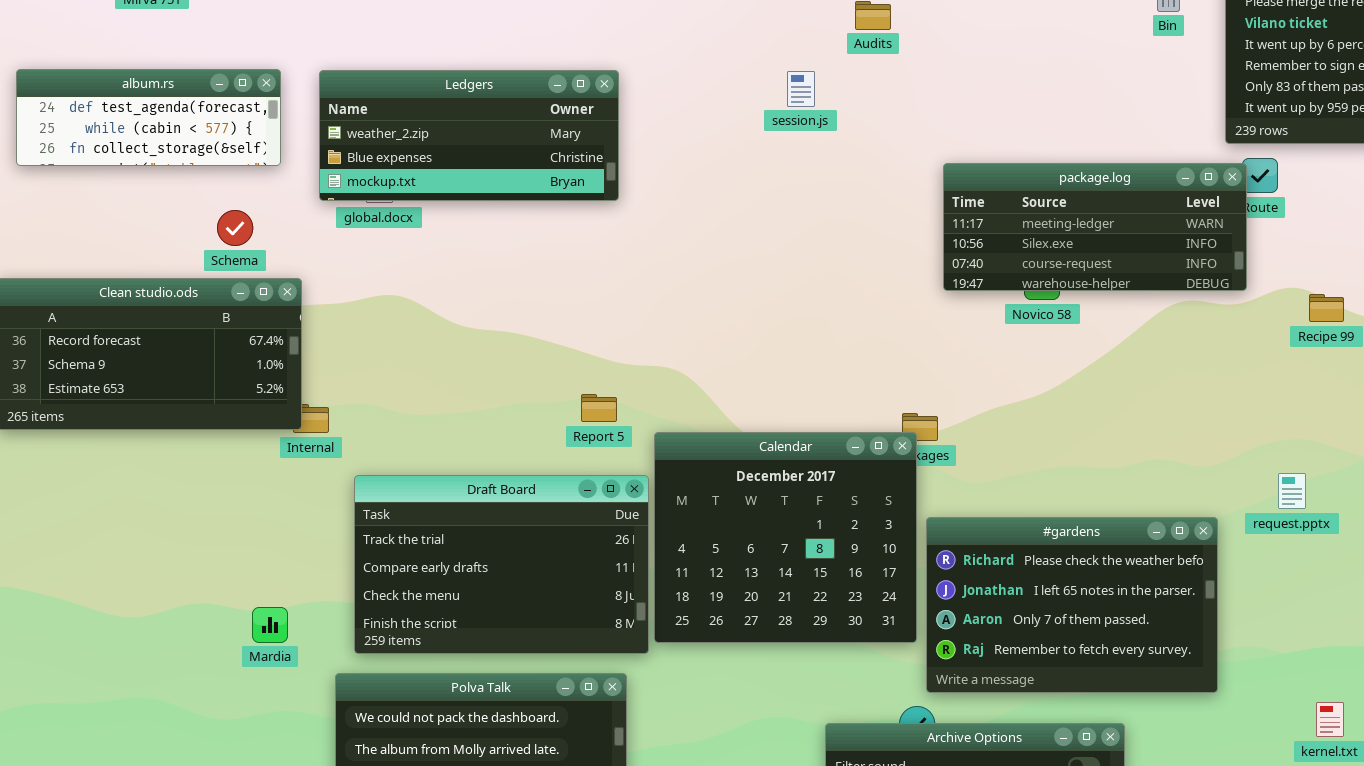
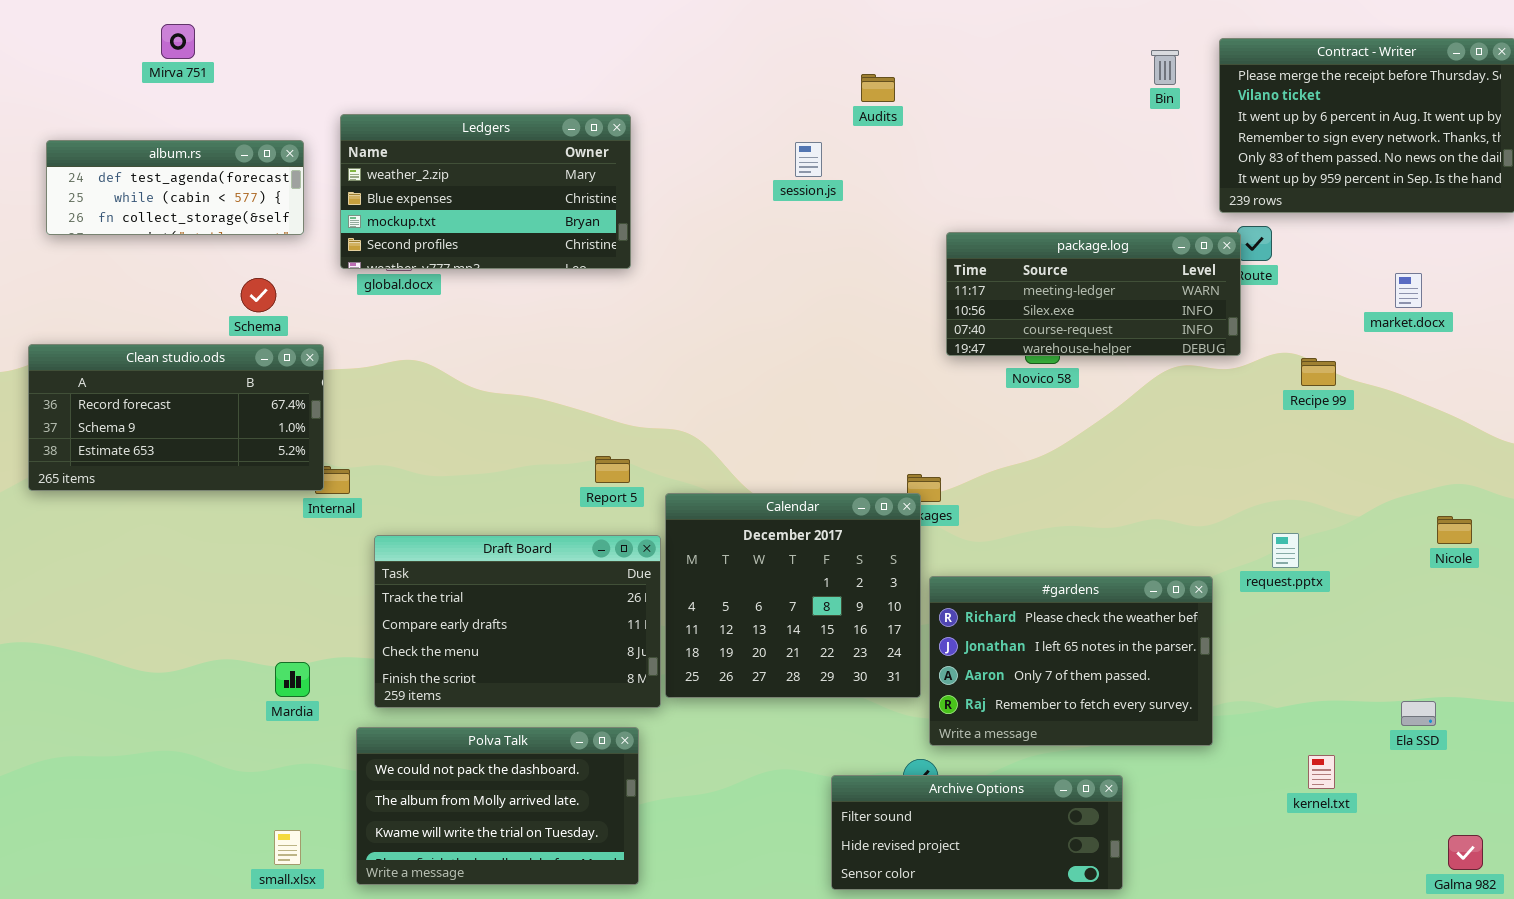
Ledgers: [319,70,619,201] -> [340,114,631,269], resized

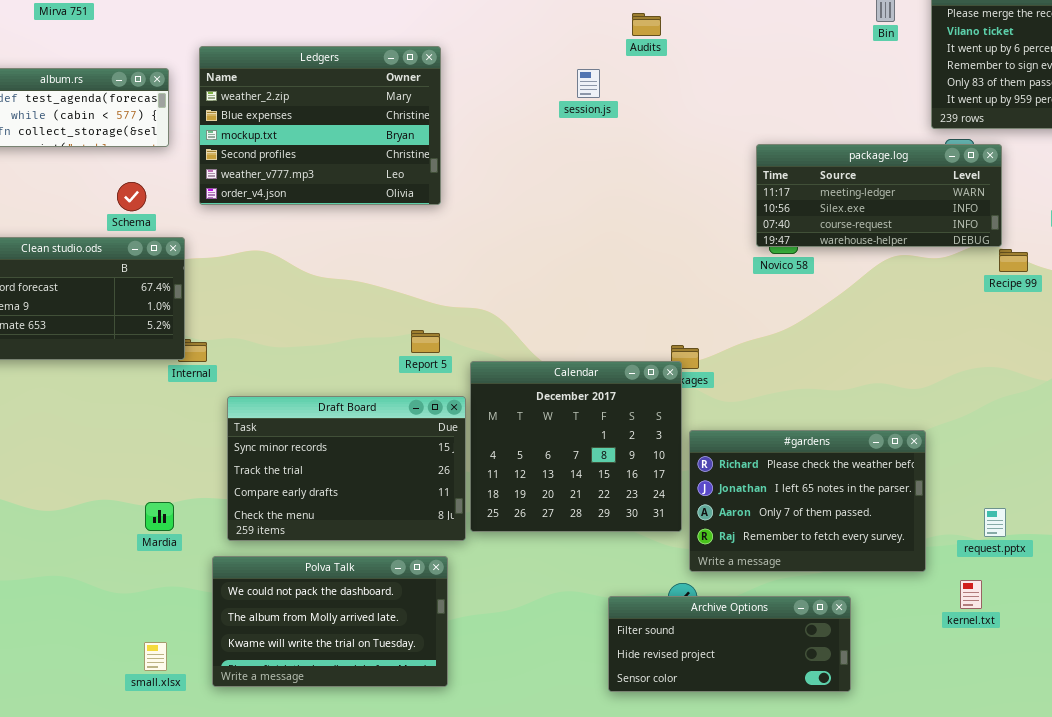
Ledgers: [340,114,631,269] -> [199,46,441,205], resized
package.log: [946,232,1241,356] -> [756,144,1002,247], moved
request.pptx: [1272,533,1299,568] -> [984,508,1006,537], moved
Draft Board: [374,535,661,708] -> [227,396,466,541], scrolled up 1 row
kernel.txt: [1308,755,1335,789] -> [960,580,982,609], moved

